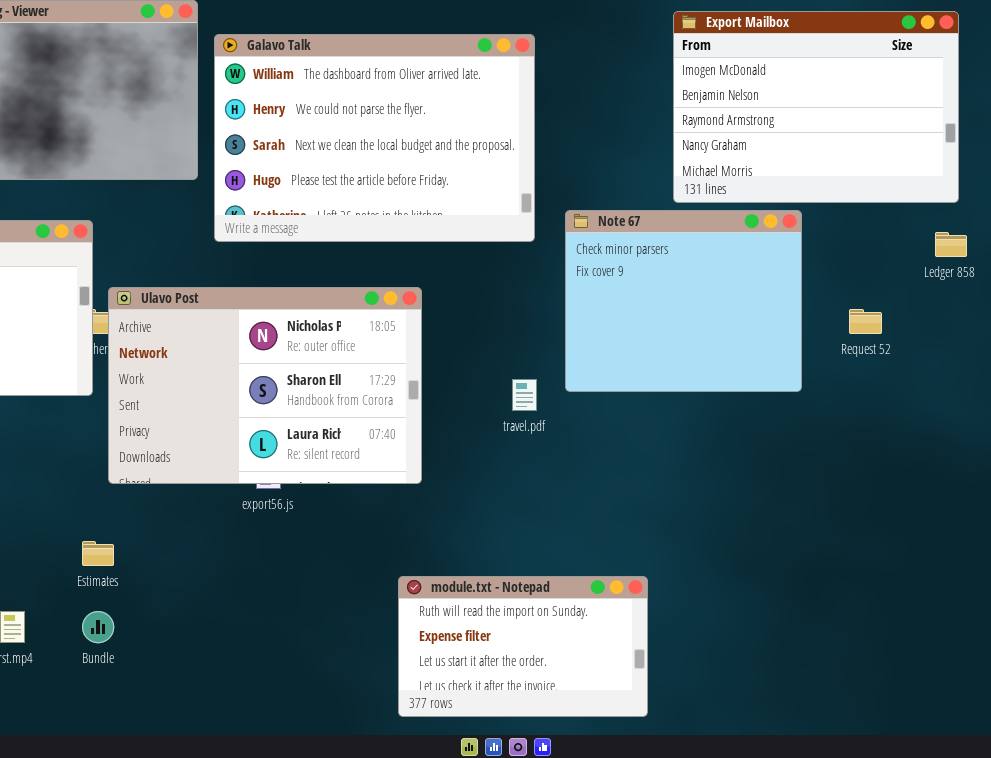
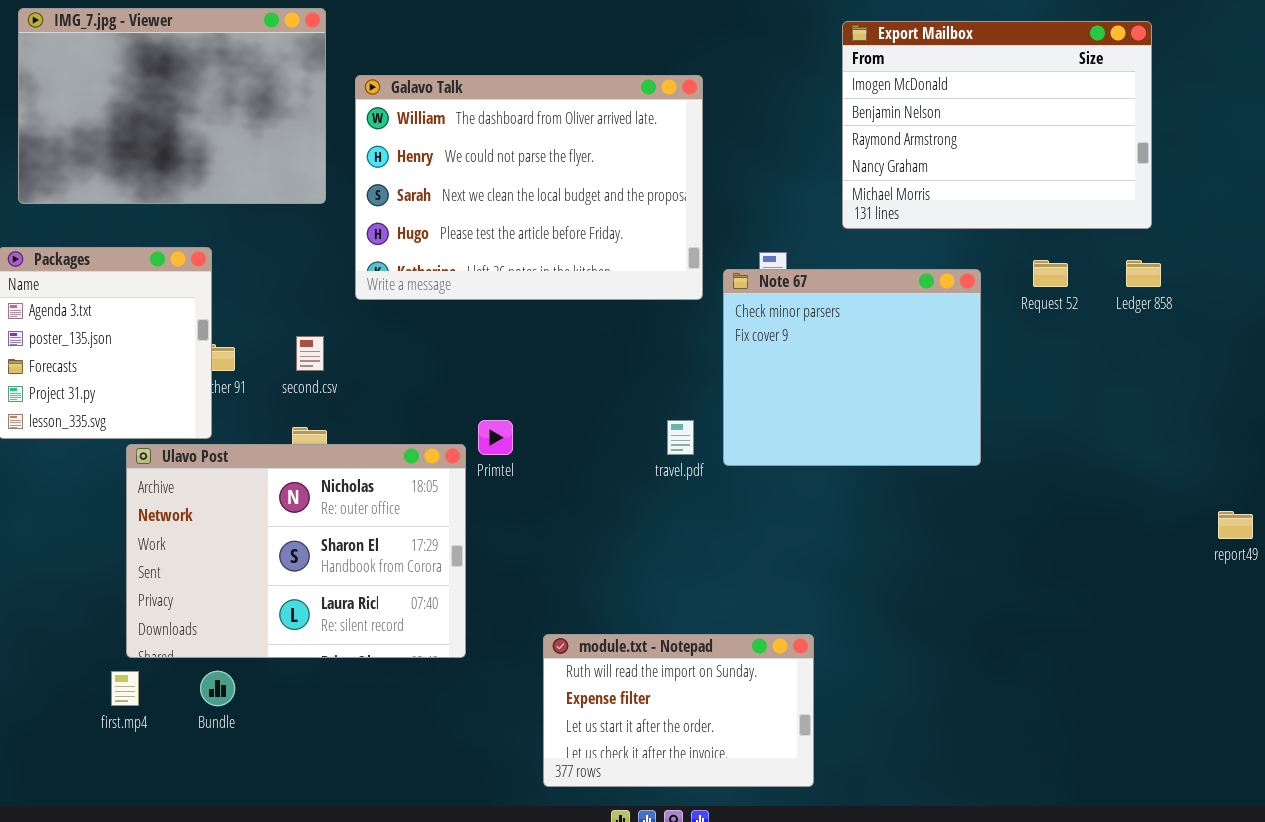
Galavo Talk: [214,34,535,242] -> [355,75,703,300], moved
Note 67: [565,210,802,392] -> [723,269,981,466], moved
Ulavo Post: [108,287,422,484] -> [126,444,466,658], moved
Request 52: [849,309,882,334] -> [1033,260,1068,287], moved

